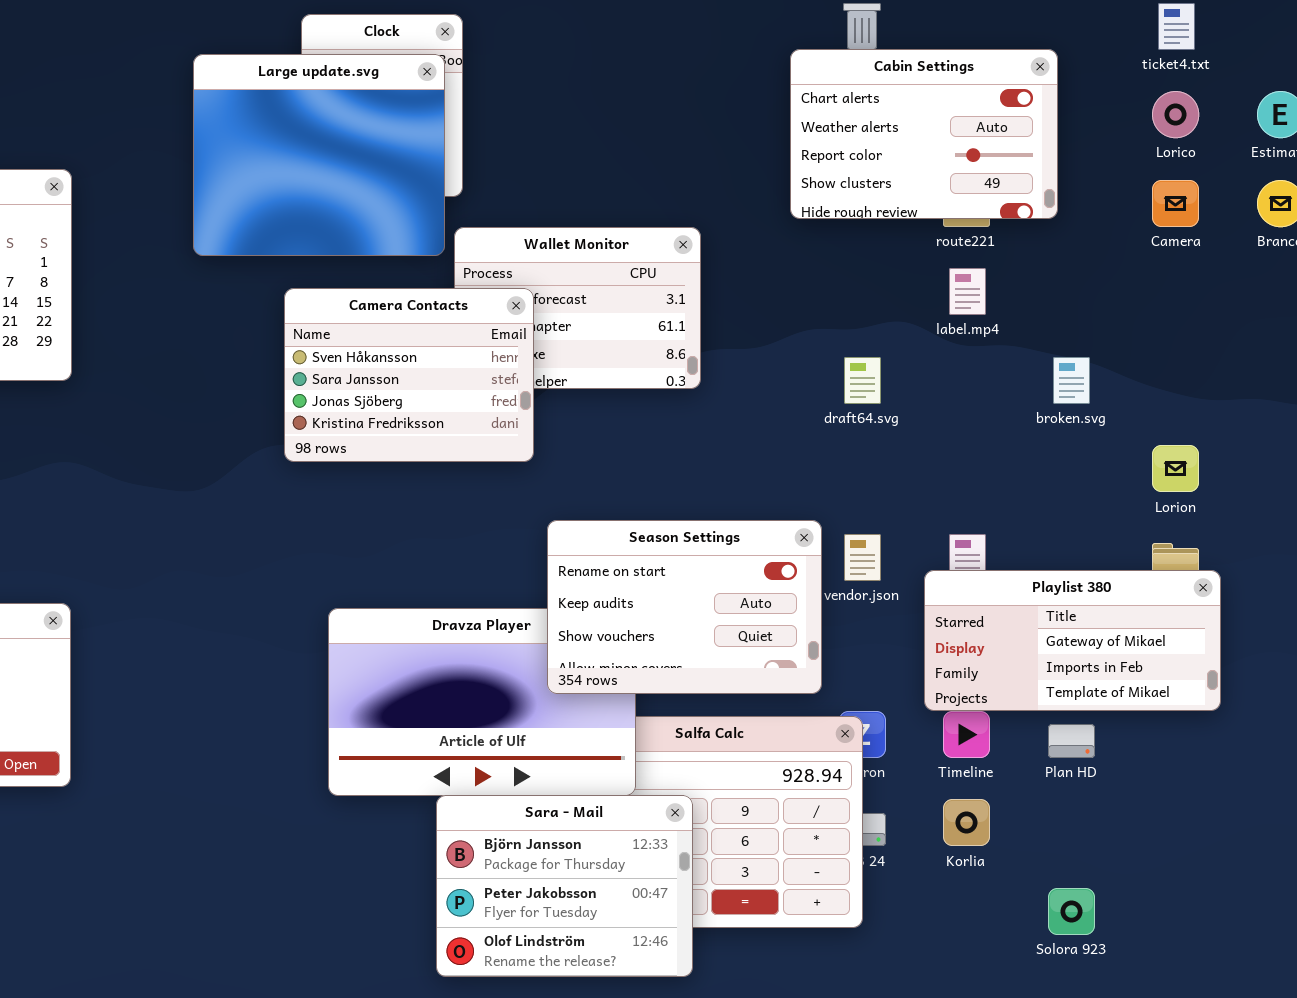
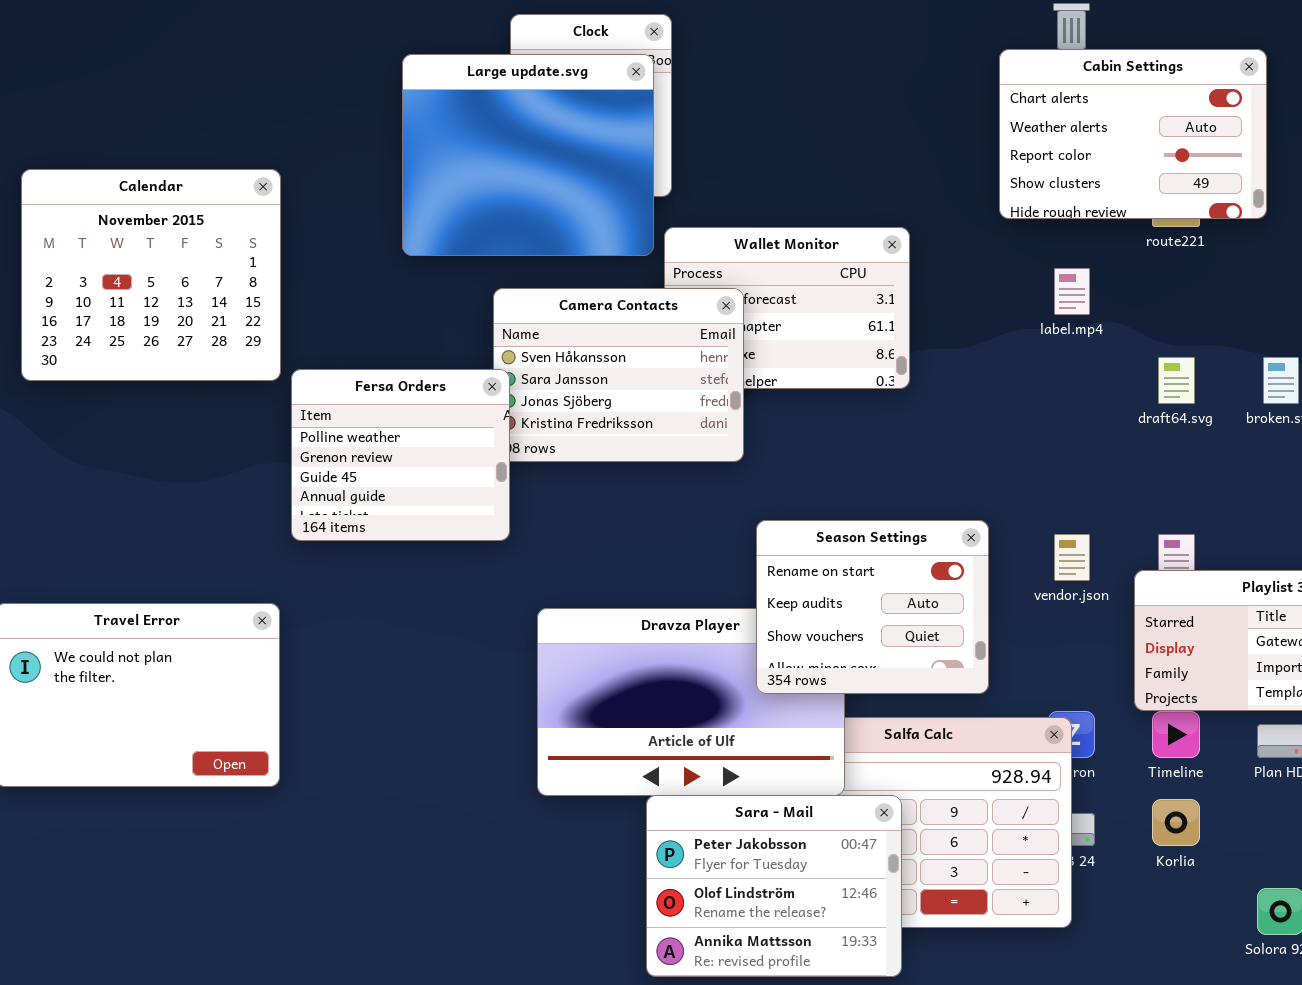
label.mp4: [949,268,986,315] -> [1054,268,1090,315], moved
draft64.svg: [844,357,881,404] -> [1158,357,1195,404], moved
Fersa Orders: none -> [291,369,510,541], opened
Season Settings: [547,520,822,694] -> [756,520,989,694], resized
Sara - Mail: [436,795,693,977] -> [646,795,902,977], scrolled down 1 row

